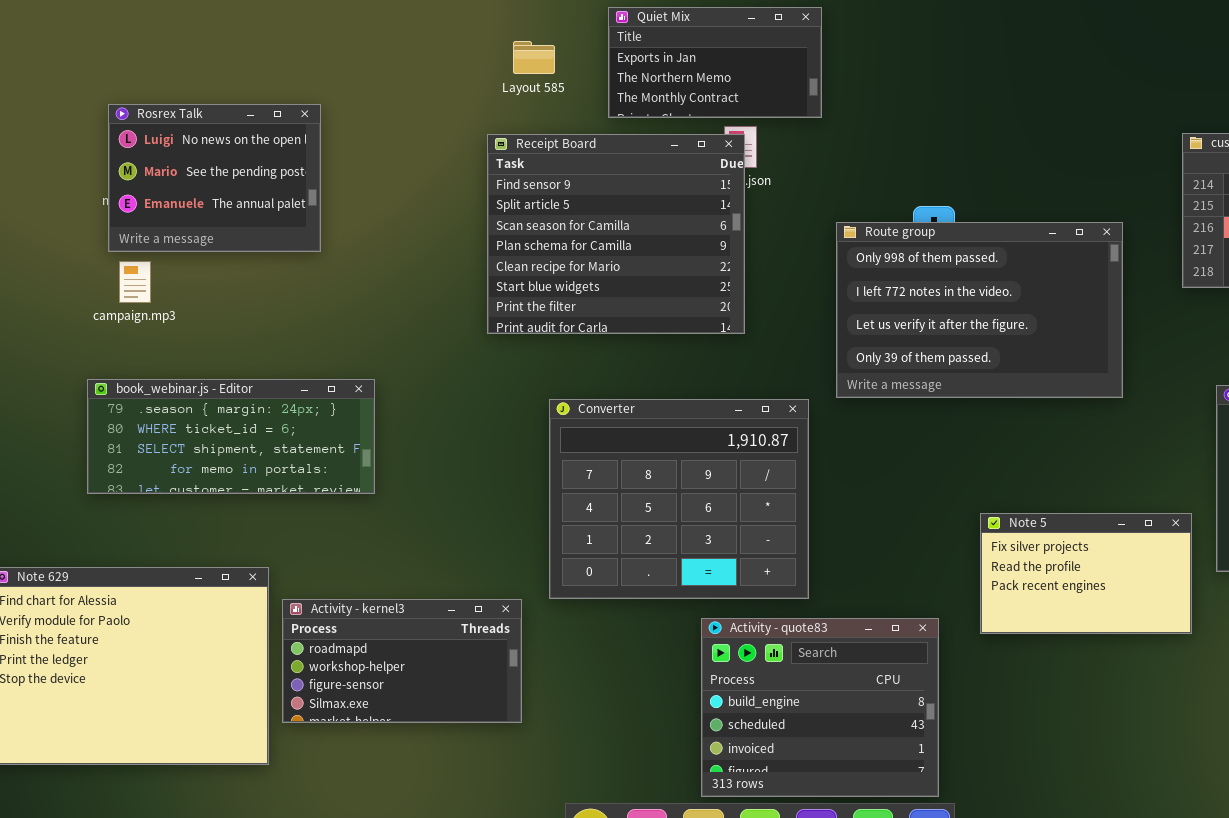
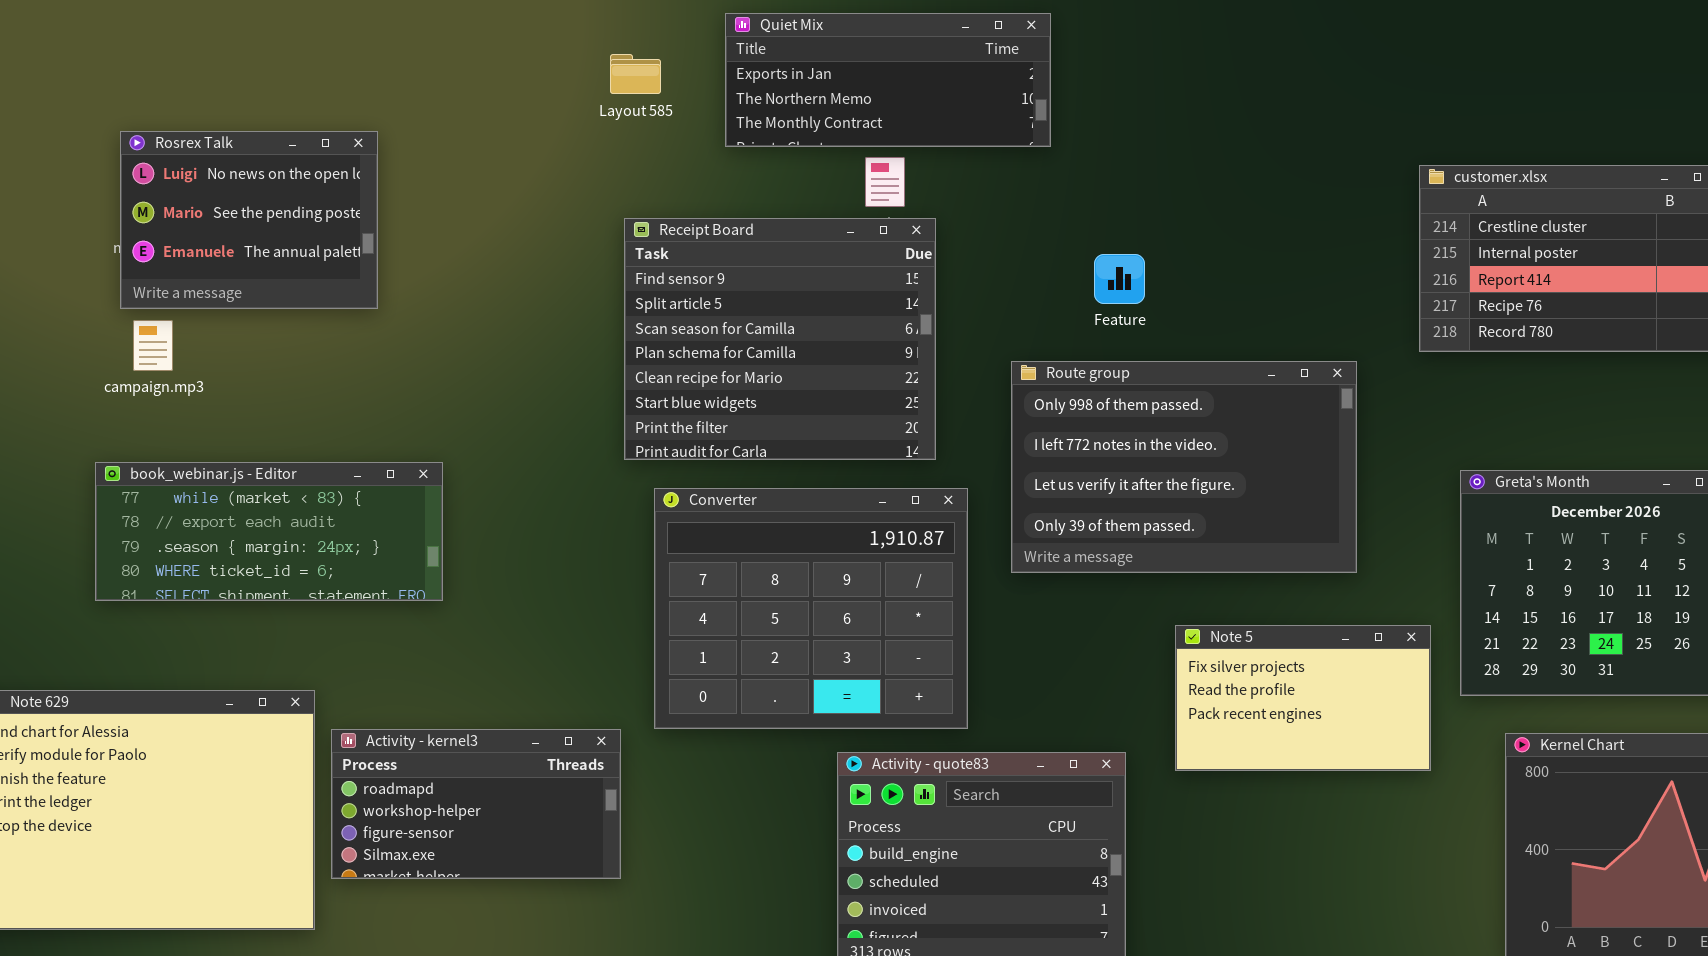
Quiet Mix: [608,7,822,118] -> [725,13,1051,147], resized
Receipt Board: [487,134,745,334] -> [624,218,936,460], moved
Route group: [836,222,1123,398] -> [1011,361,1357,573], moved
book_webinar.js - Editor: [87,379,375,494] -> [95,462,443,601], scrolled up 2 rows

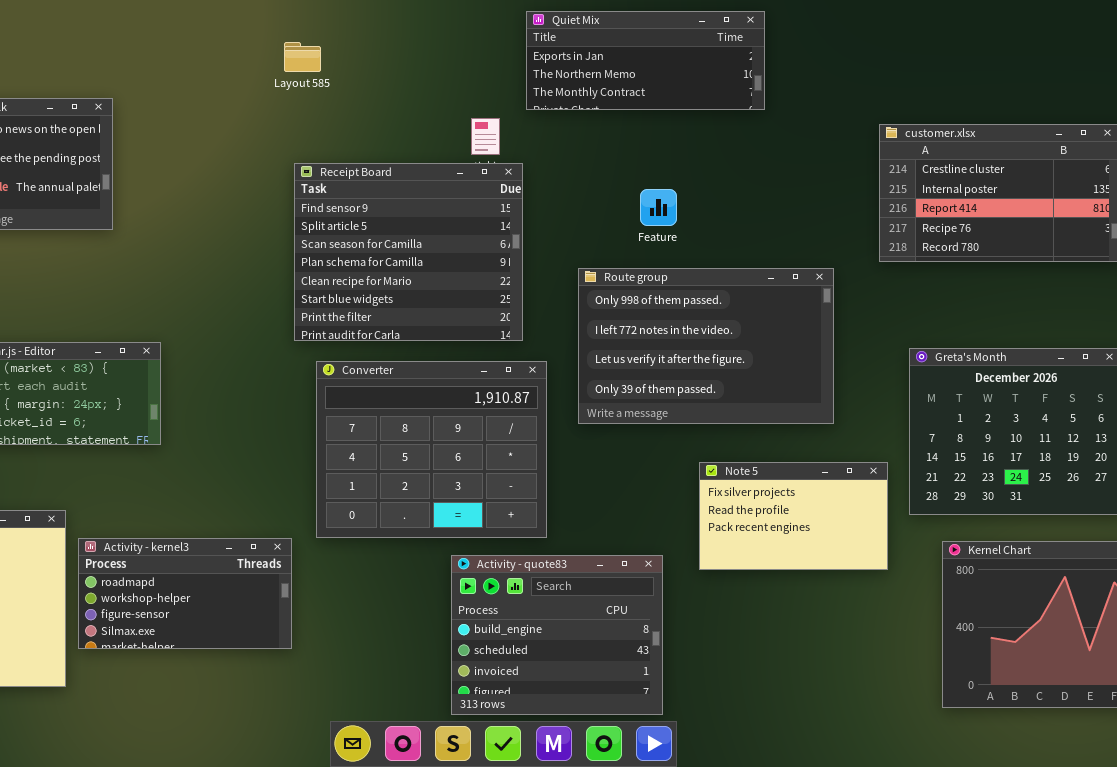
Quiet Mix: [725,13,1051,147] -> [526,11,765,110], moved

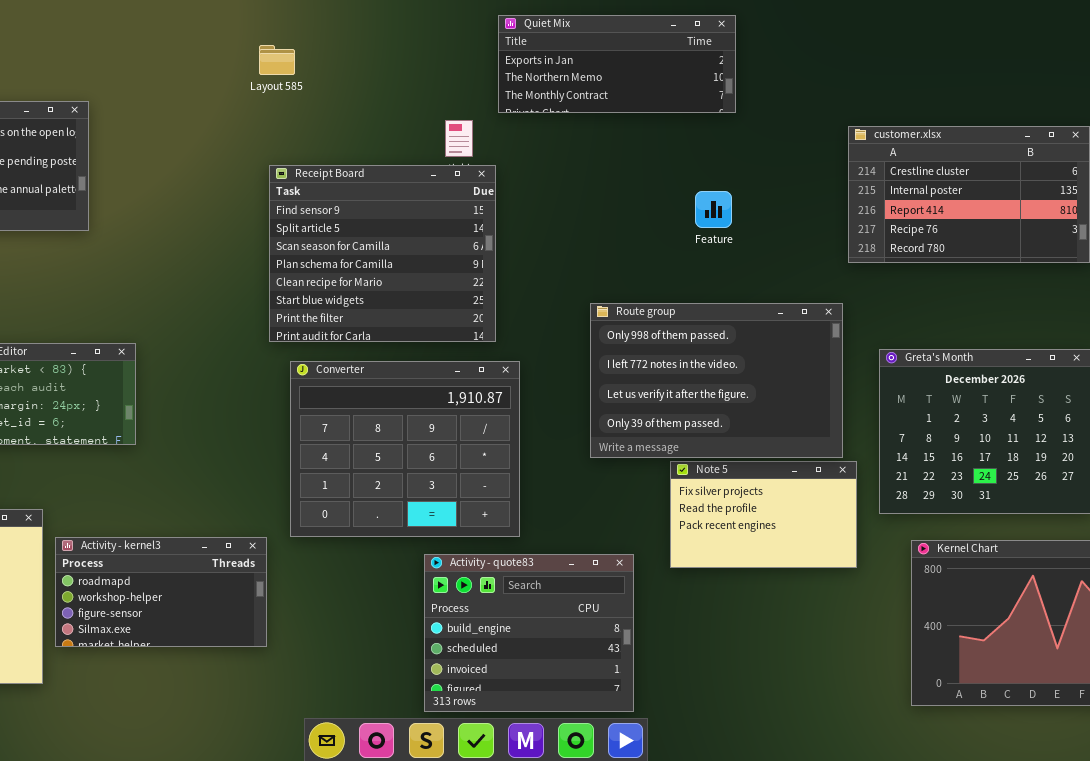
Feature: [640,189,677,226] -> [695,191,732,228], moved
Route group: [578,268,834,424] -> [590,303,843,458], moved

